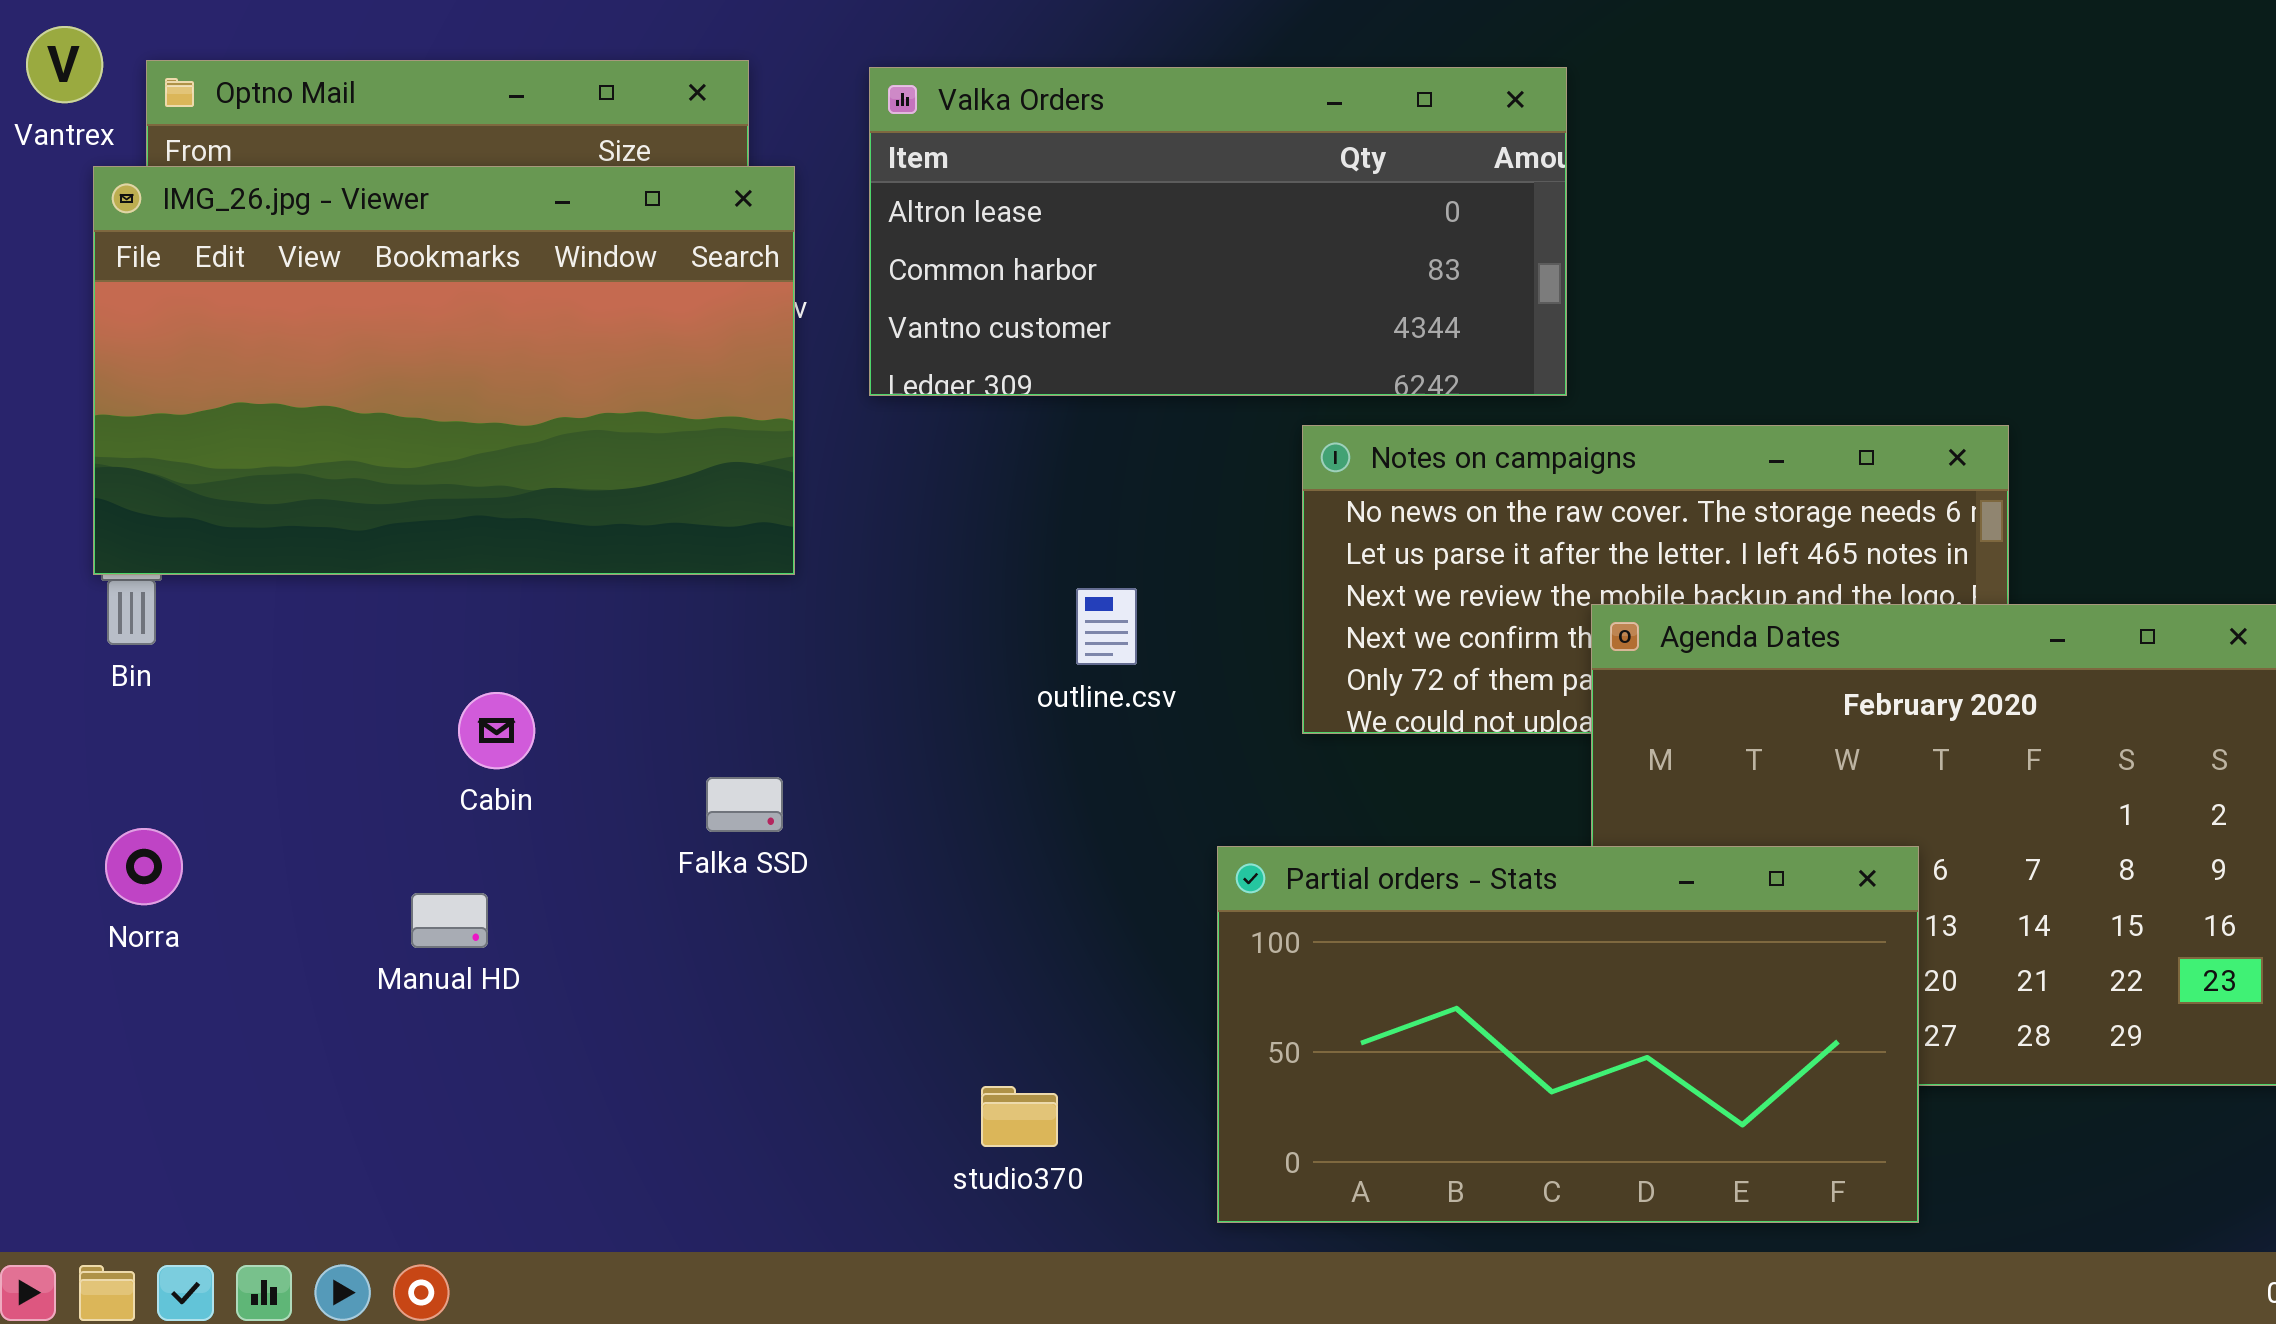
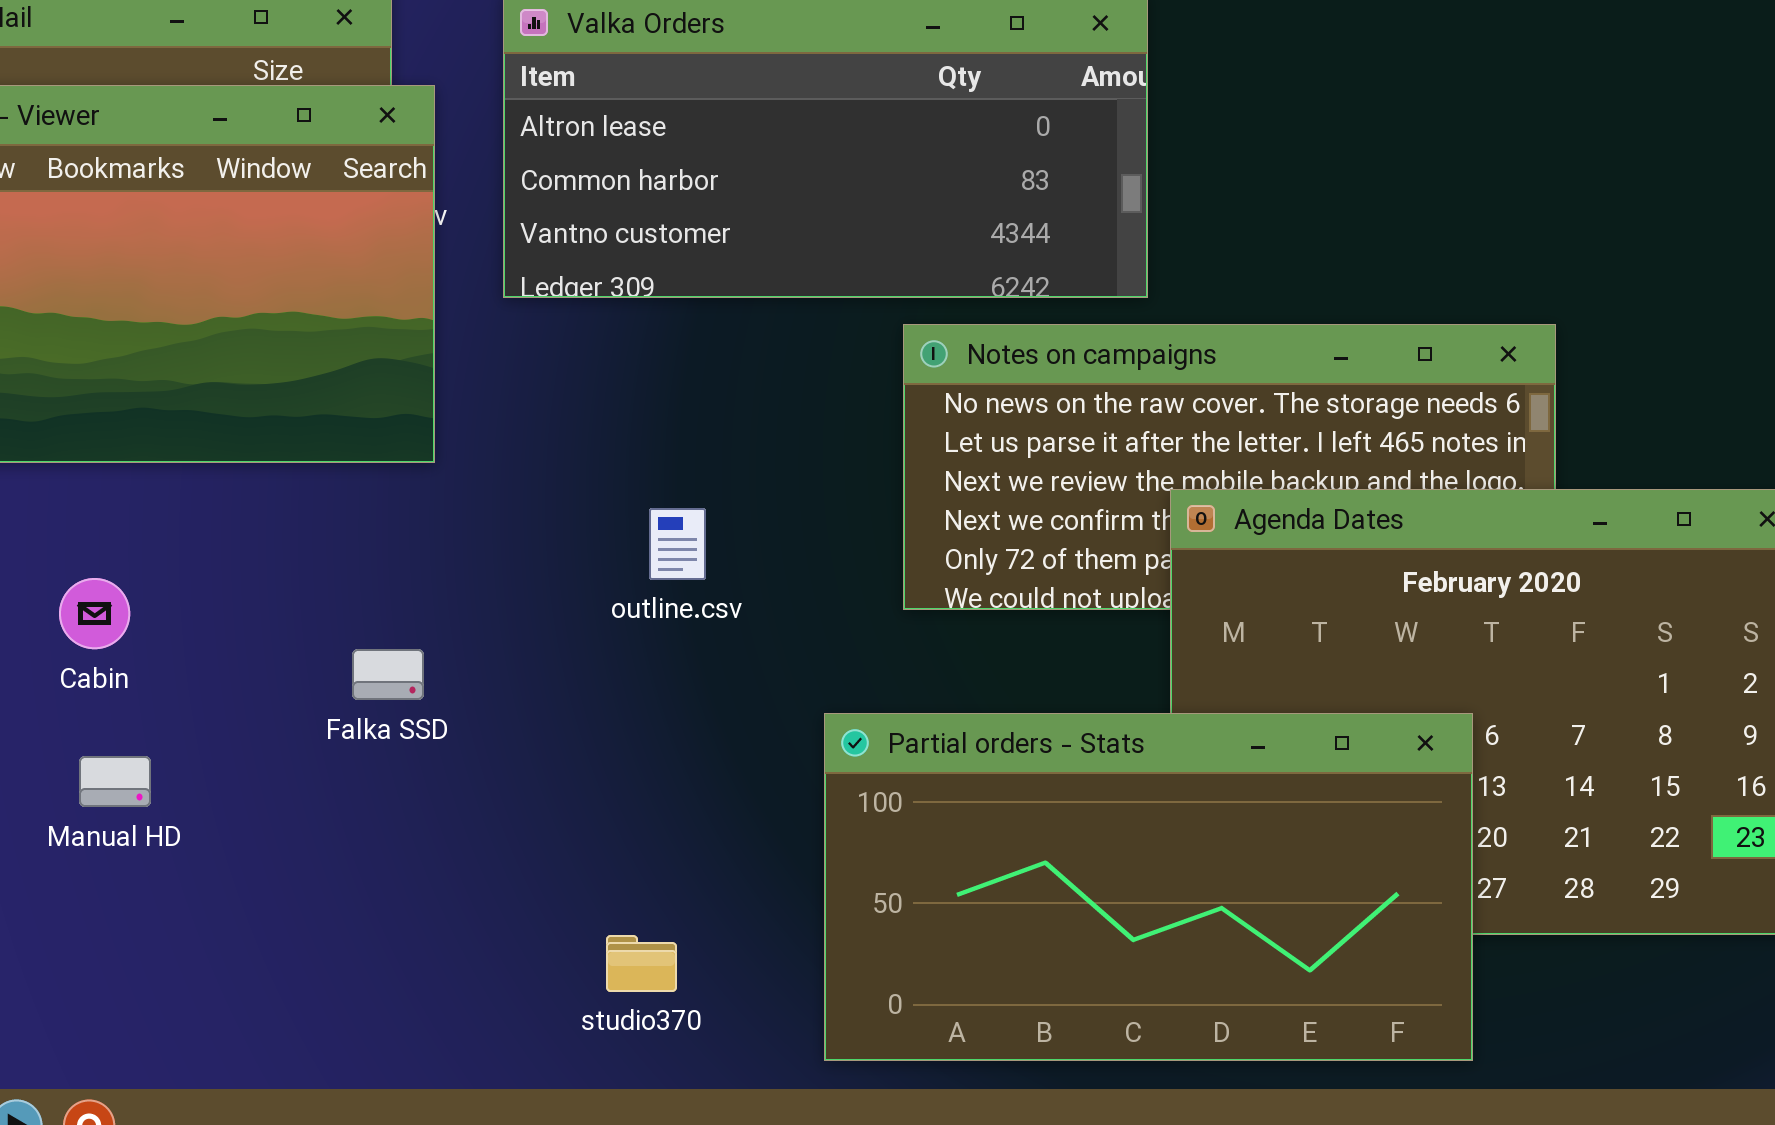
outline.csv: [1076,588,1137,665] -> [649,508,706,580], moved
Cabin: [458,692,535,769] -> [59,578,130,649], moved

